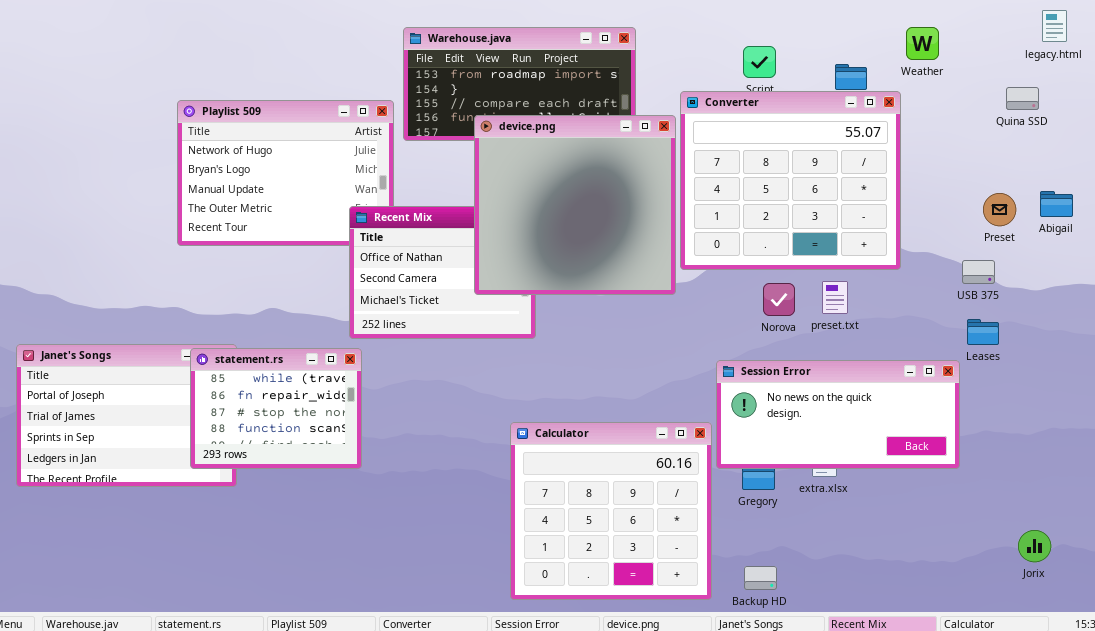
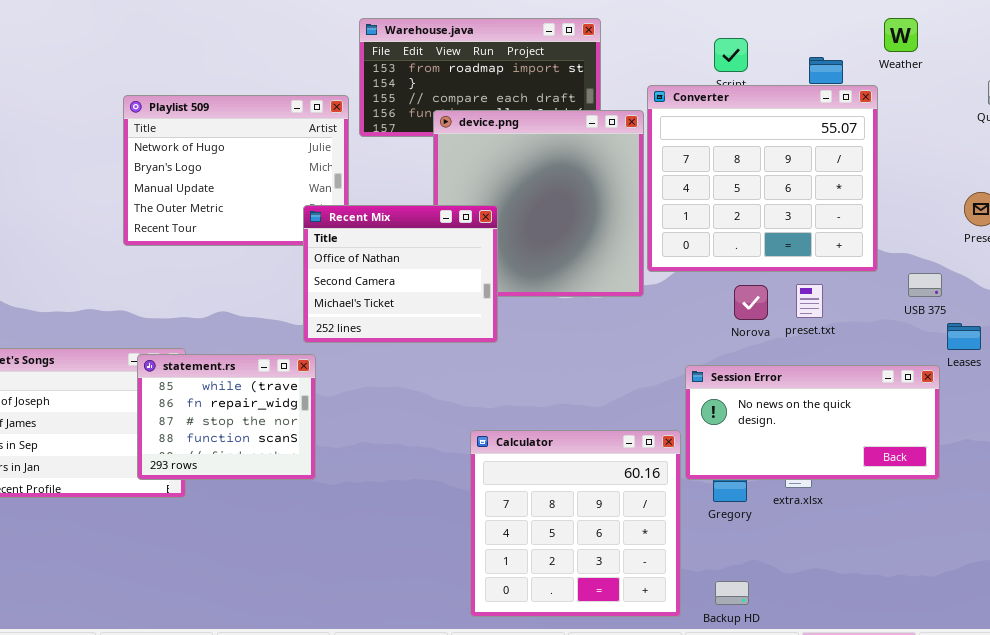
Recent Mix: [349,206,536,339] -> [303,205,498,343], raised
USB 375: [962,260,995,284] -> [908,273,942,297], moved

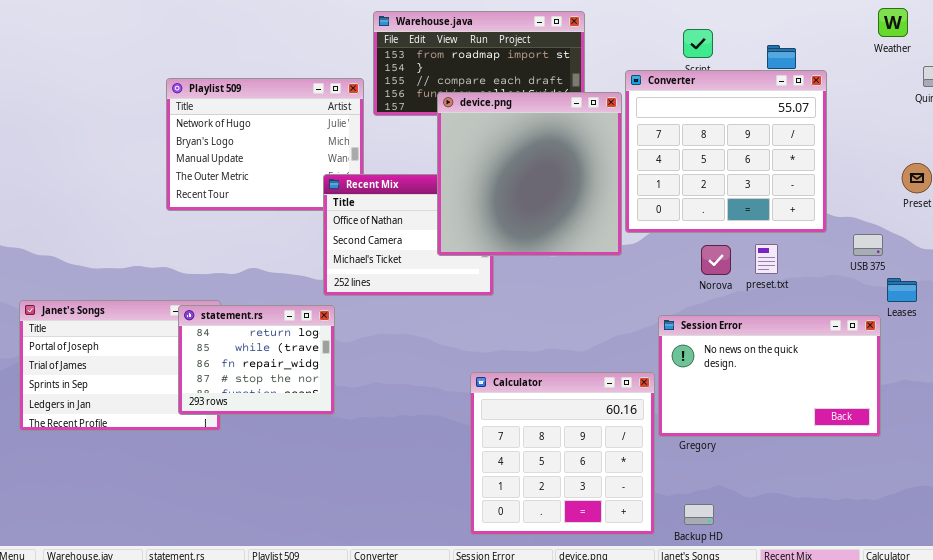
Weather: [884,18,918,52] -> [878,8,908,37], moved
device.png: [433,110,644,297] -> [437,92,622,256], raised
statement.rs: [137,354,316,480] -> [178,305,335,415], scrolled up 1 row
Session Error: [685,365,940,480] -> [658,315,881,437], resized

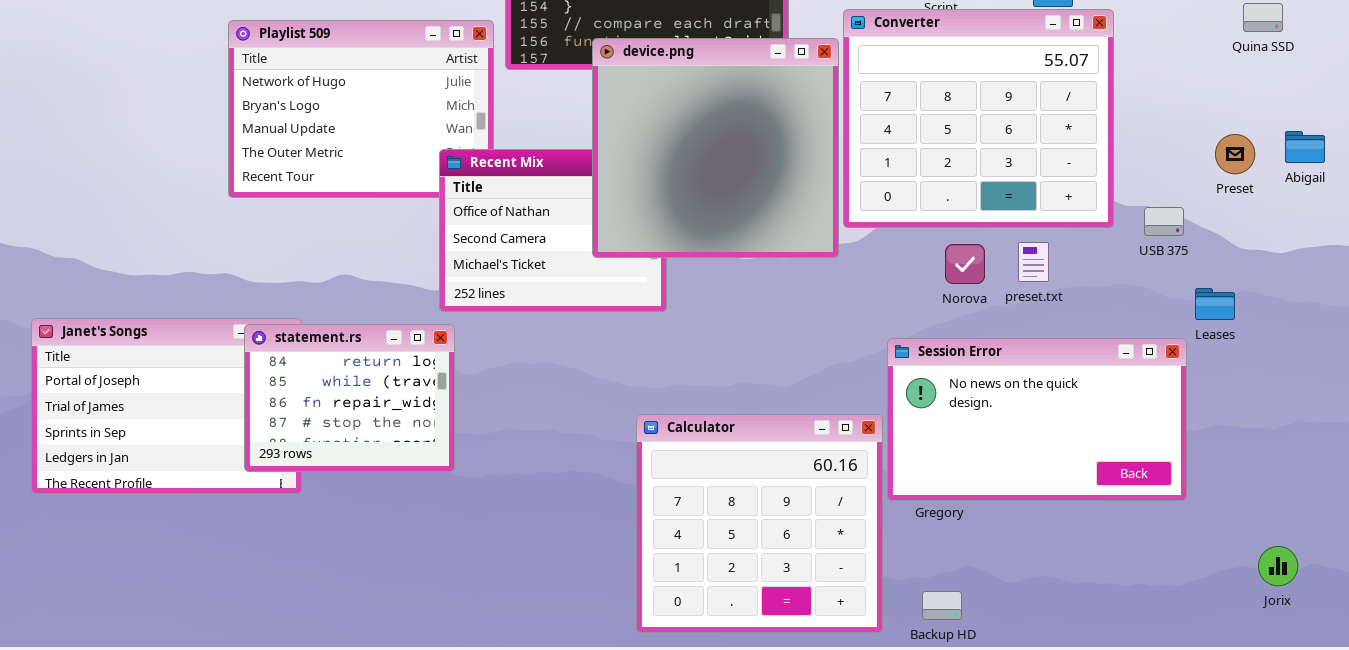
USB 375: [853,234,883,256] -> [1144,207,1184,236], moved

